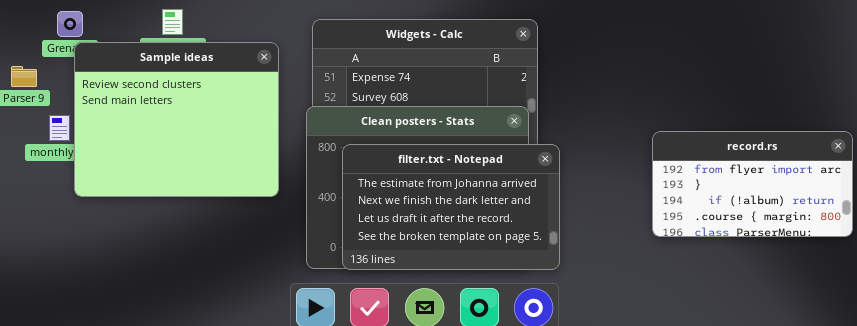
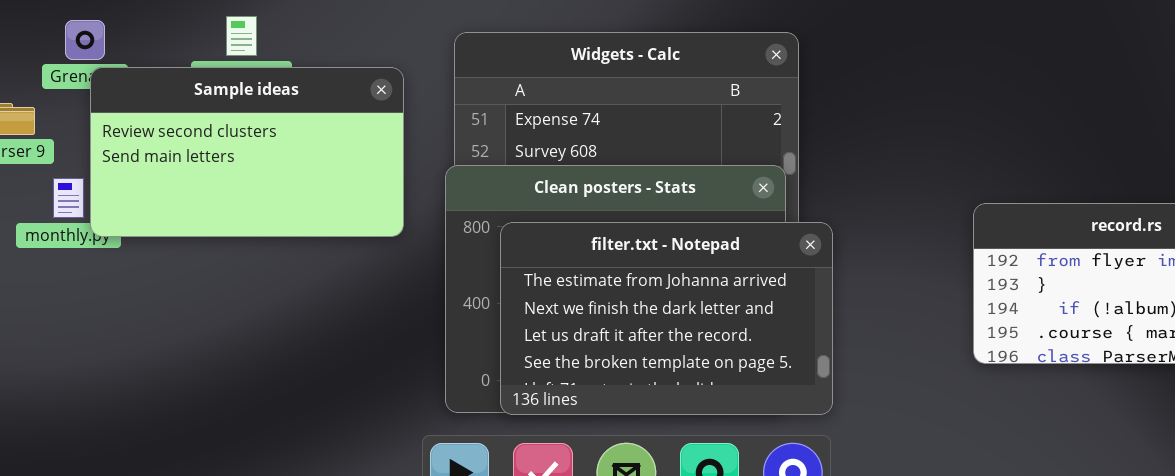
Sample ideas: [74,42,279,197] -> [90,67,404,237], resized

